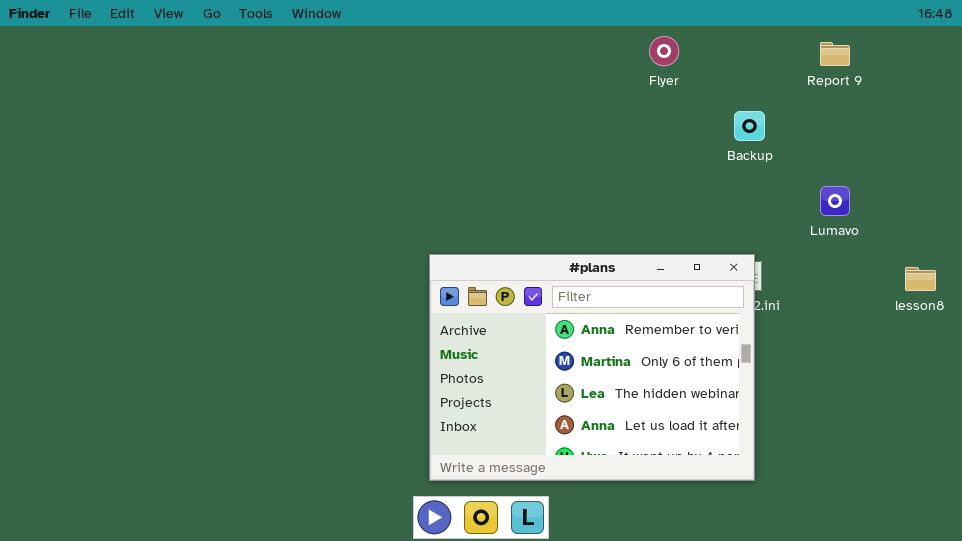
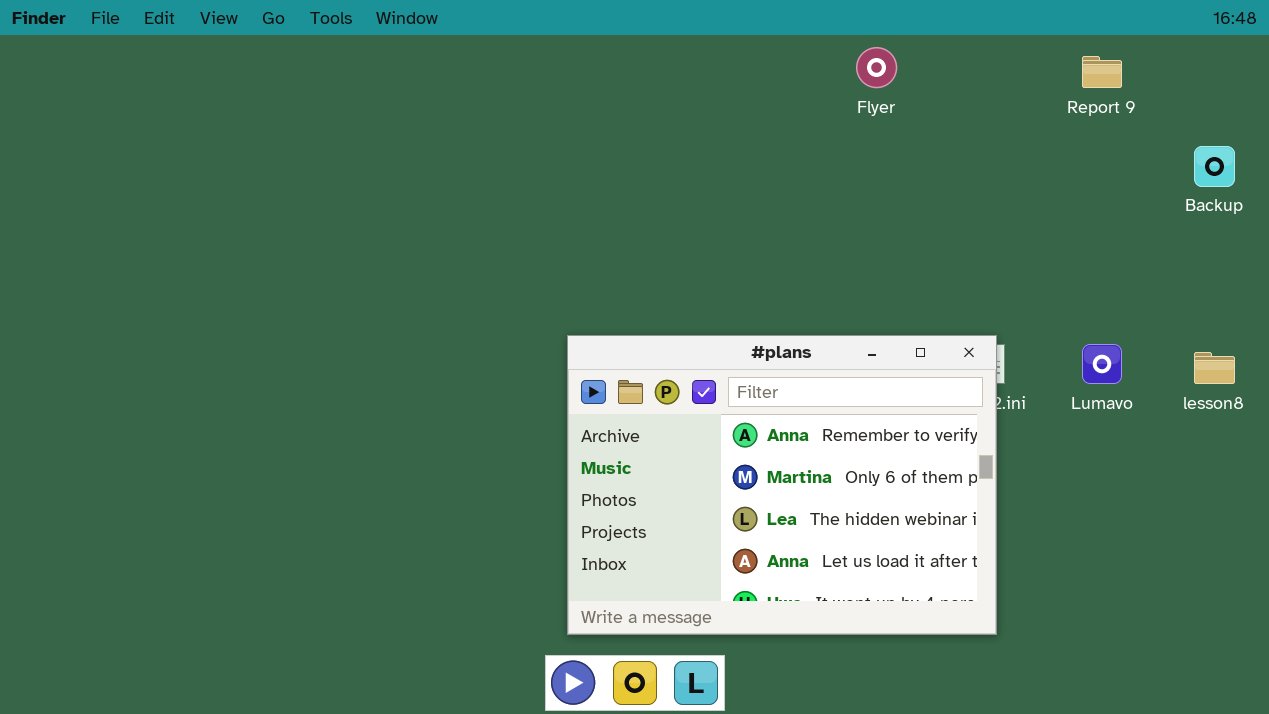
Backup: [734,111,765,141] -> [1194,146,1235,187], moved
Lumavo: [820,186,850,216] -> [1082,344,1122,384], moved

